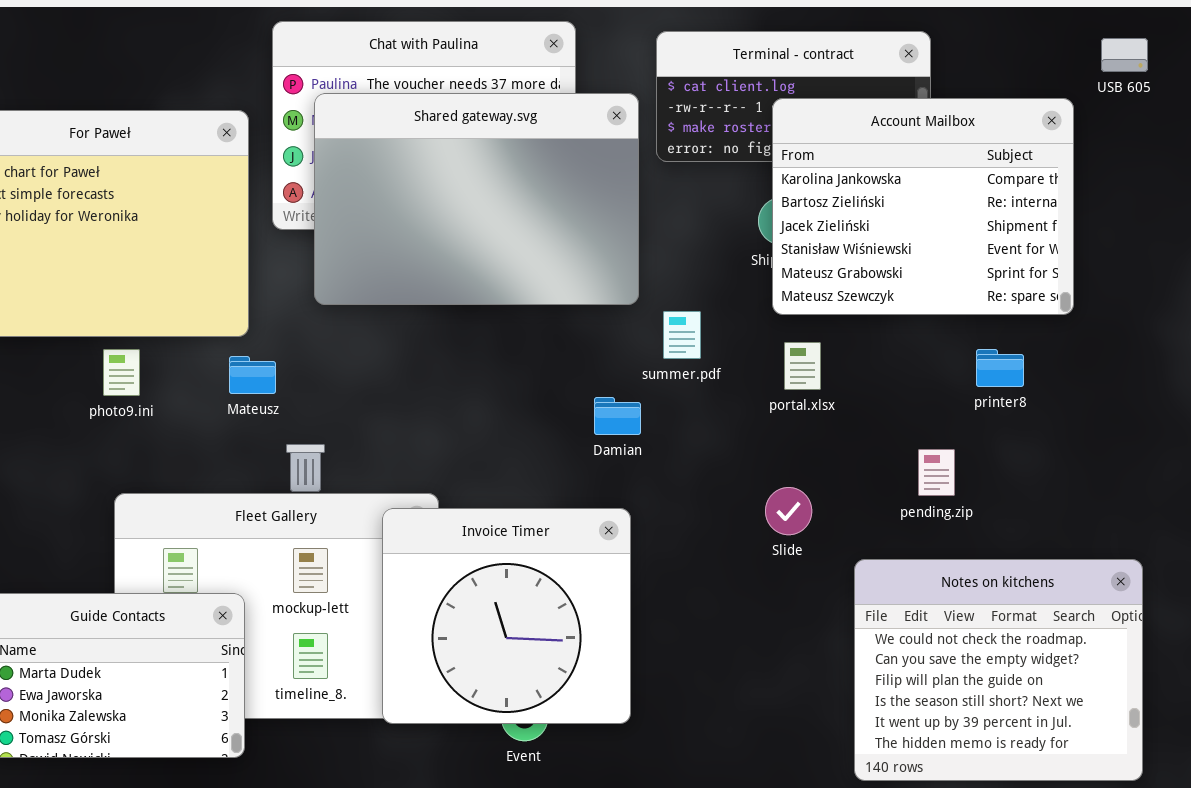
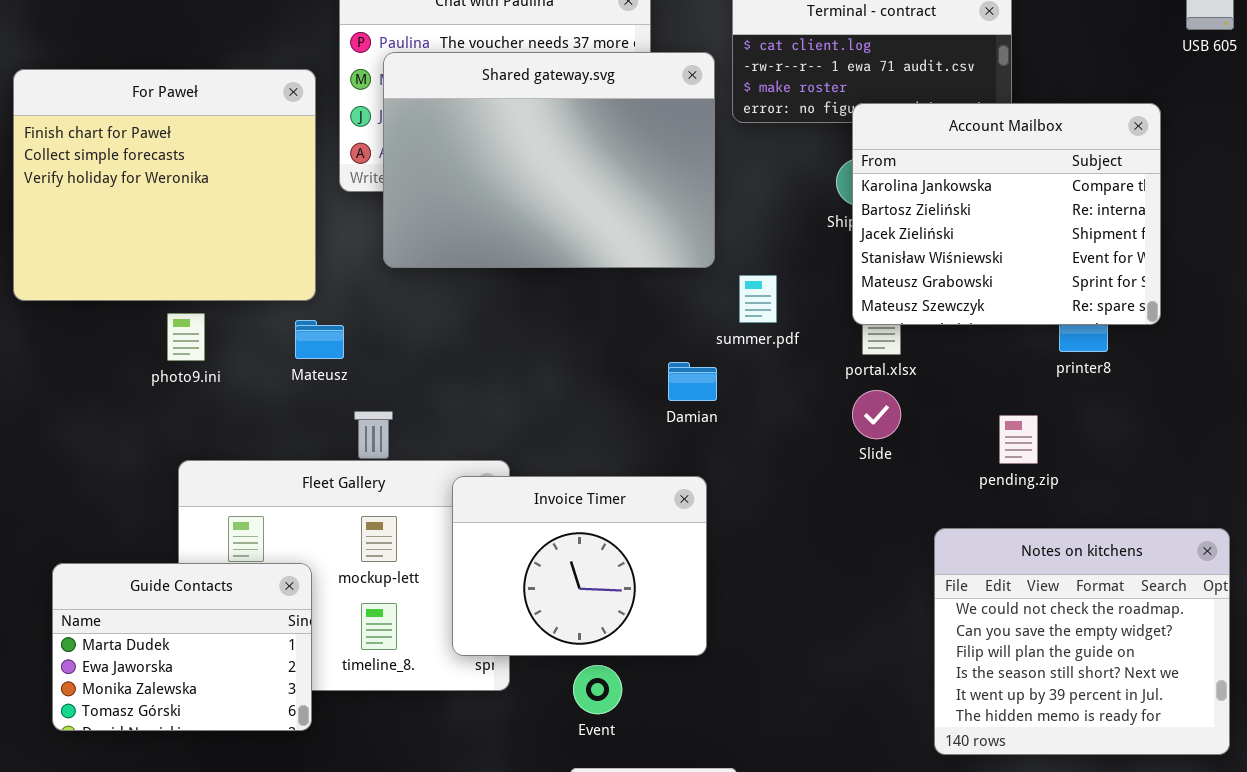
Account Mailbox: [772,98,1074,315] -> [852,103,1161,325], moved
Slide: [765,487,812,535] -> [852,390,901,439], moved
Invoice Timer: [382,508,631,724] -> [452,476,707,656], resized

